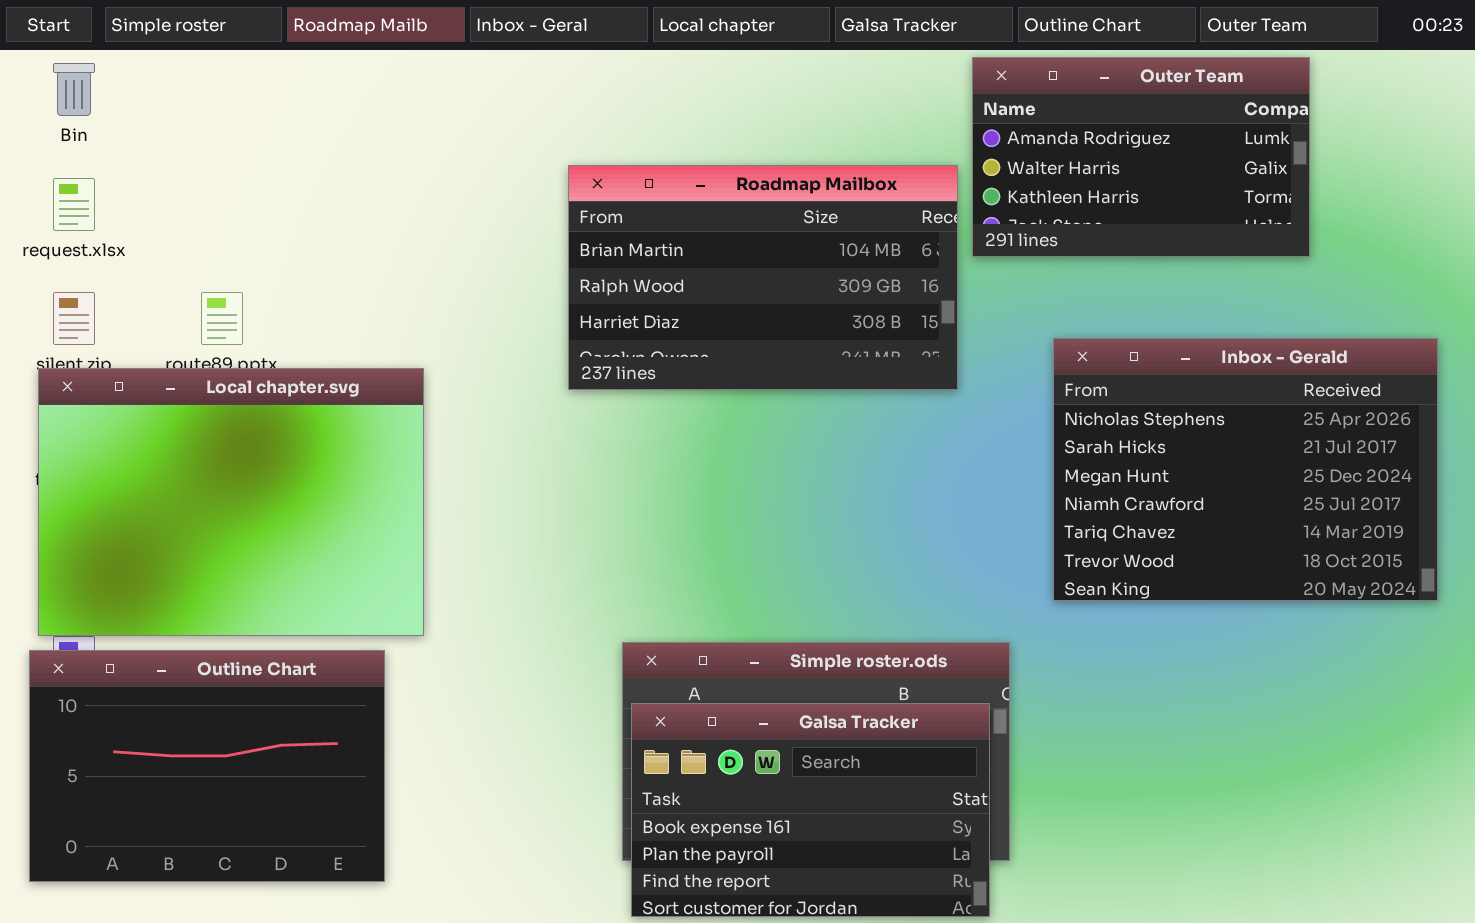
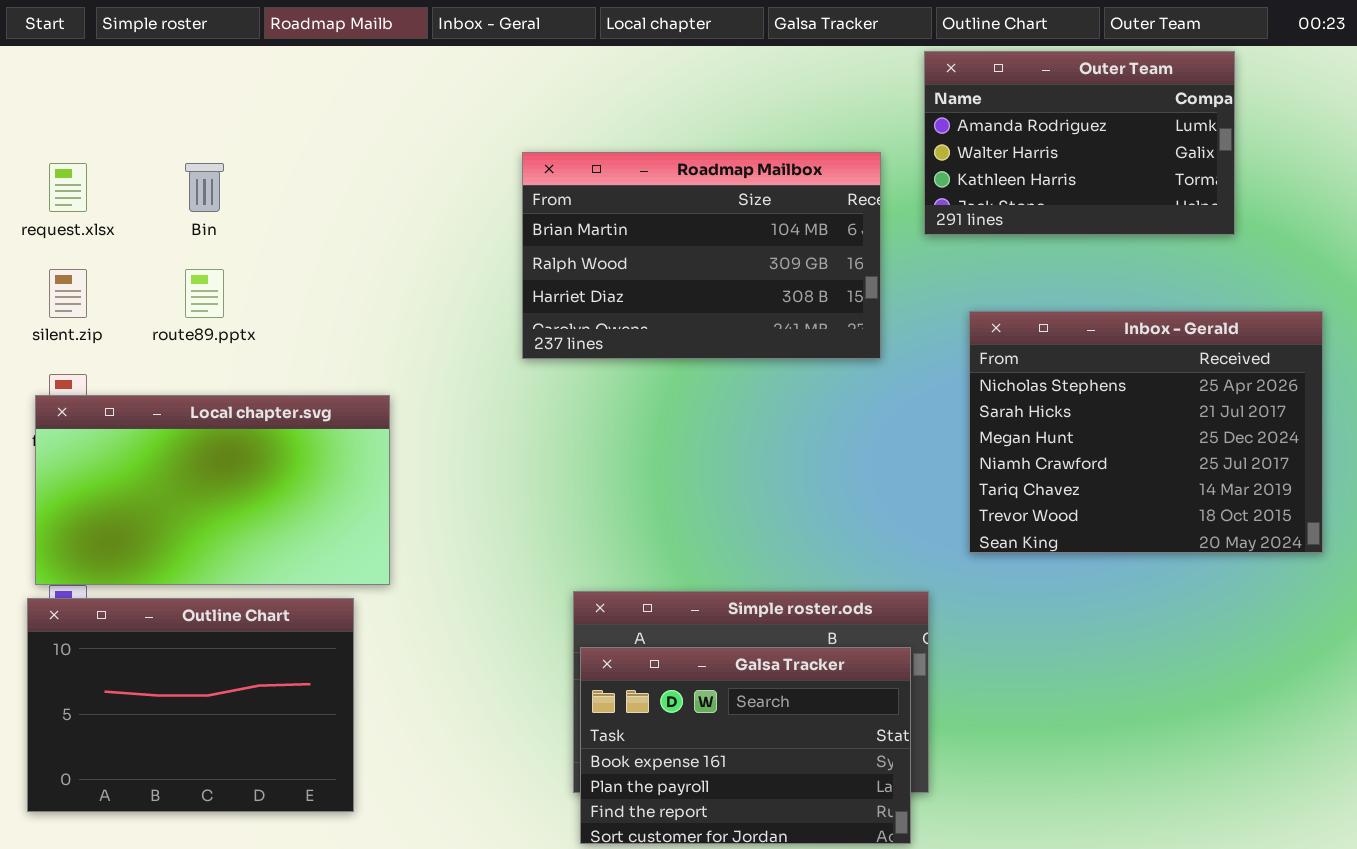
Outer Team: [972,57,1310,257] -> [924,51,1235,235], moved
Bin: [53,63,95,116] -> [185,163,224,212], moved
Local chapter.svg: [38,368,424,636] -> [35,395,390,585], resized

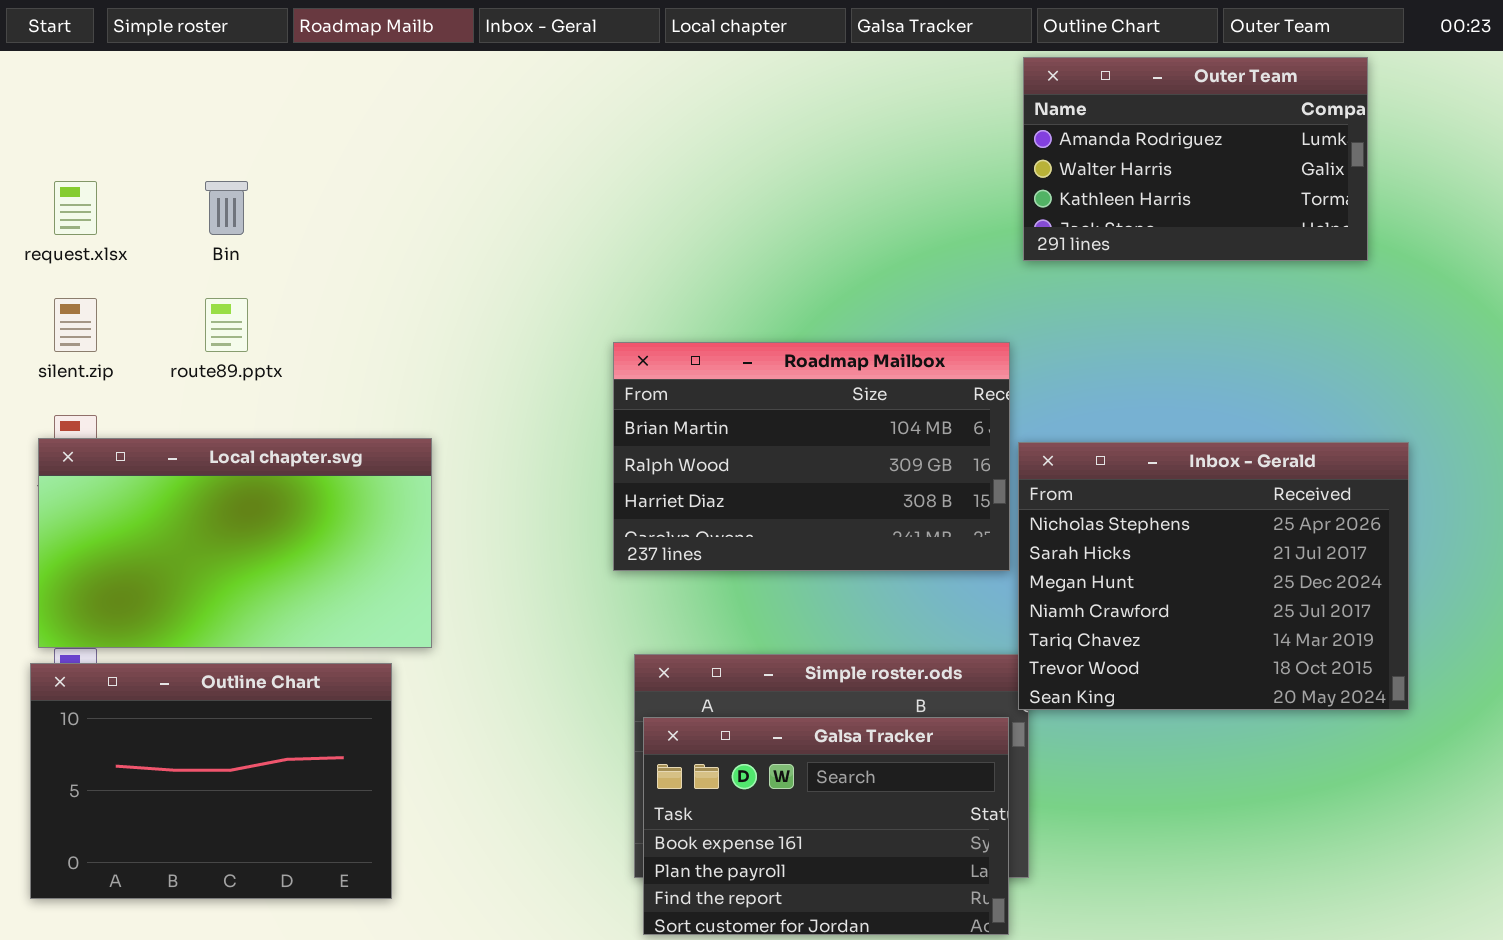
Roadmap Mailbox: [522,152,881,359] -> [613,342,1010,571], moved
Inbox - Gerald: [969,311,1323,553] -> [1018,442,1409,710], moved

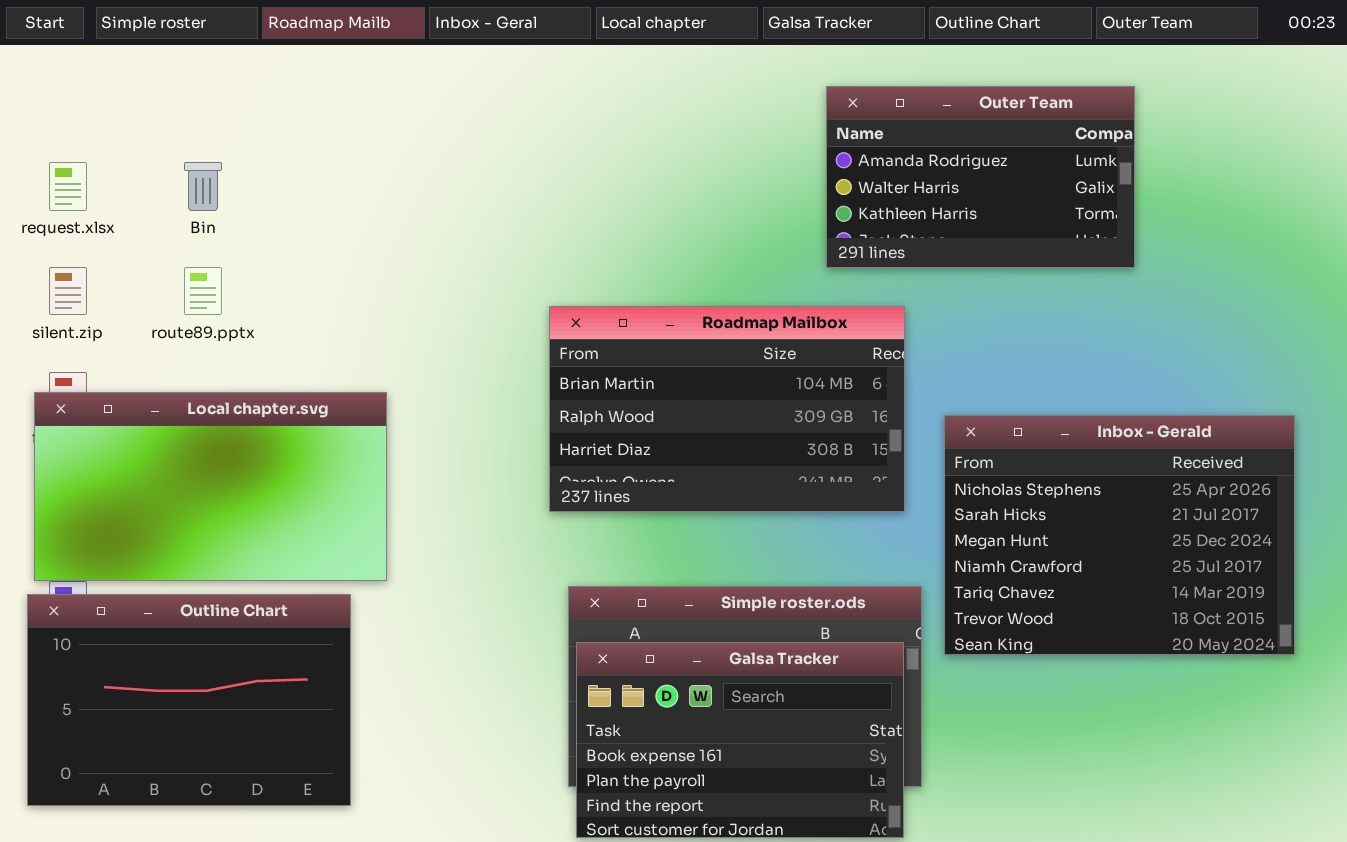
Outer Team: [1023,57,1368,261] -> [826,86,1135,268], moved
Inbox - Gerald: [1018,442,1409,710] -> [944,415,1295,655], moved

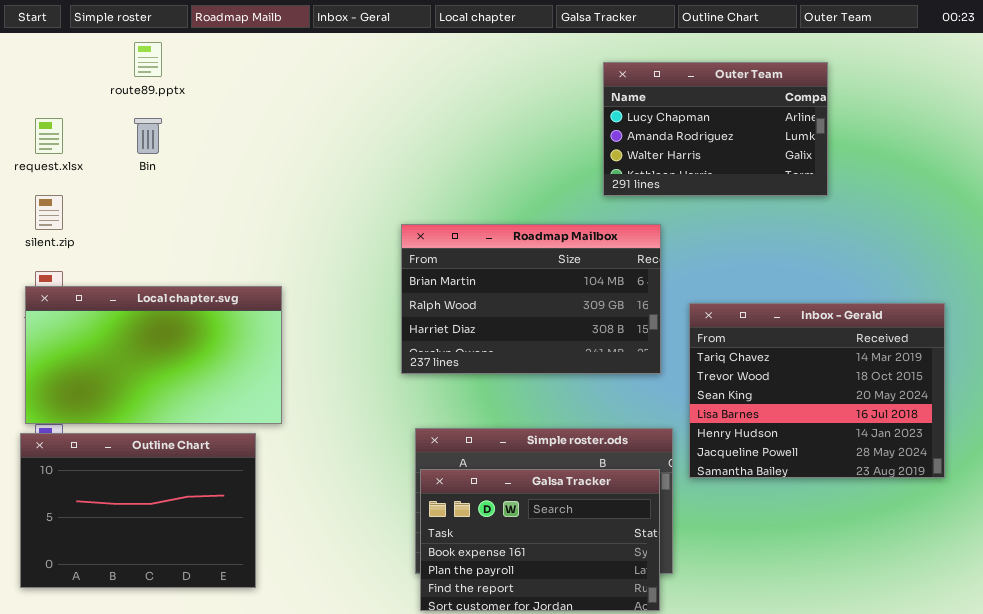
Outer Team: [826,86,1135,268] -> [603,62,828,196], scrolled up 1 row
route89.pptx: [184,267,222,315] -> [134,42,162,77], moved
Inbox - Gerald: [944,415,1295,655] -> [689,303,945,478], scrolled down 4 rows

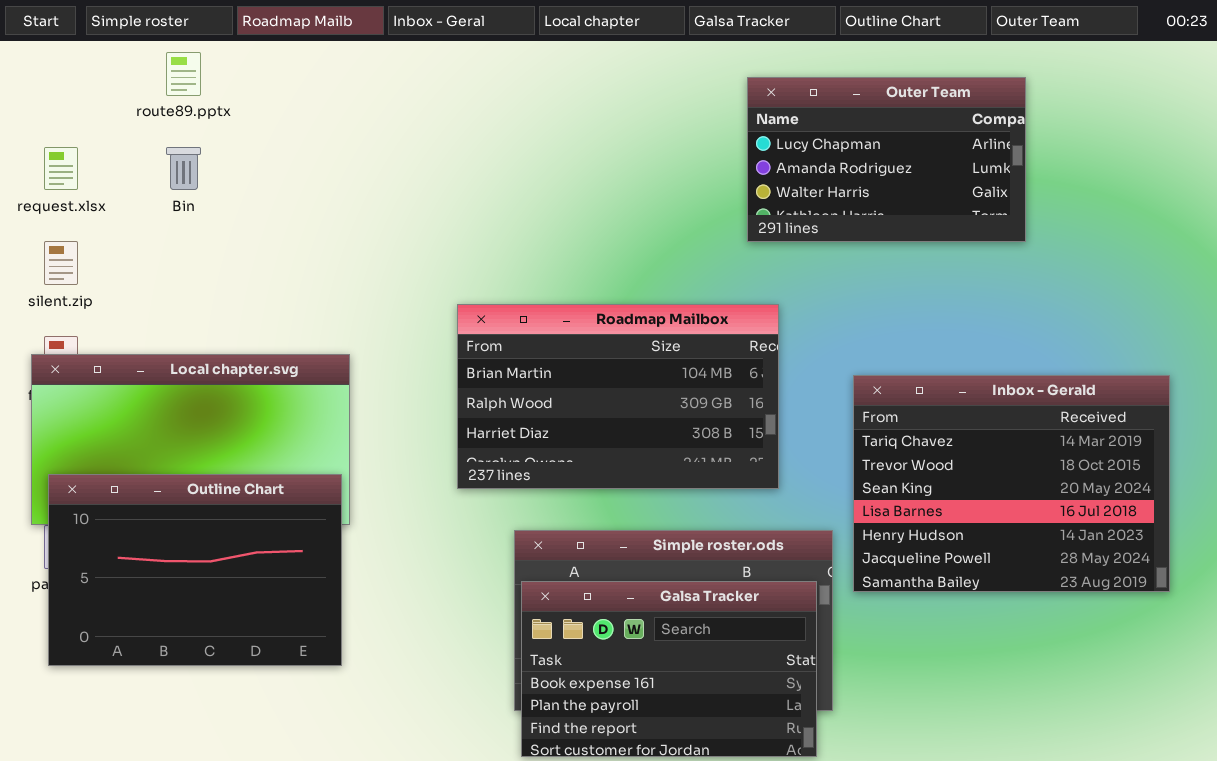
Roadmap Mailbox: [401,224,661,374] -> [457,304,779,489], moved
Outline Chart: [20,433,256,588] -> [48,474,342,666], moved

